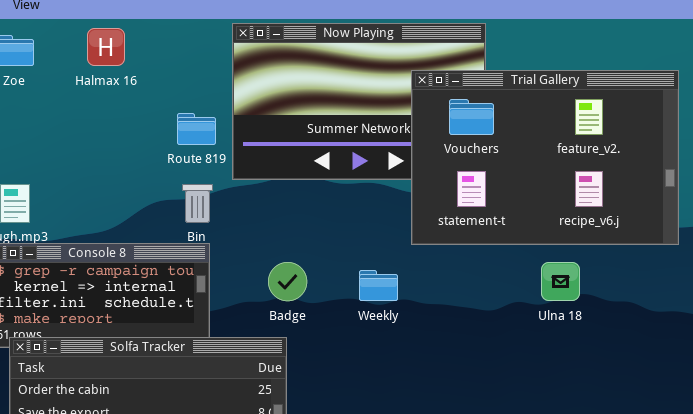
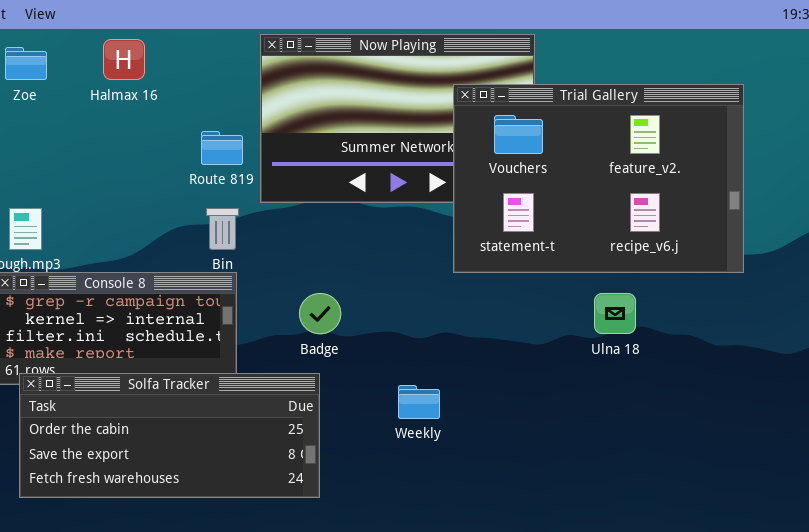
Weekly: [359,270,398,301] -> [398,385,440,419], moved

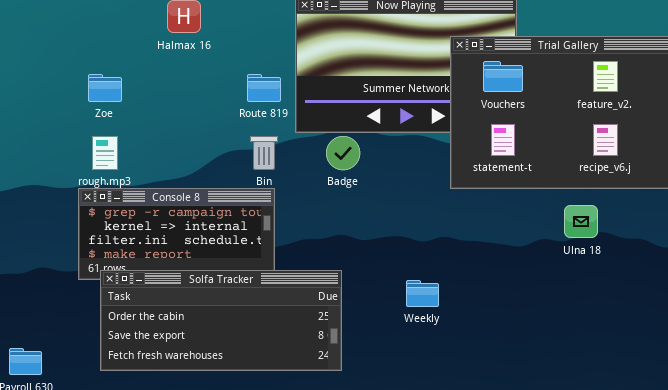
Zoe: [5,47,47,80] -> [88,74,122,102], moved
Badge: [299,293,341,334] -> [326,136,360,170], moved

